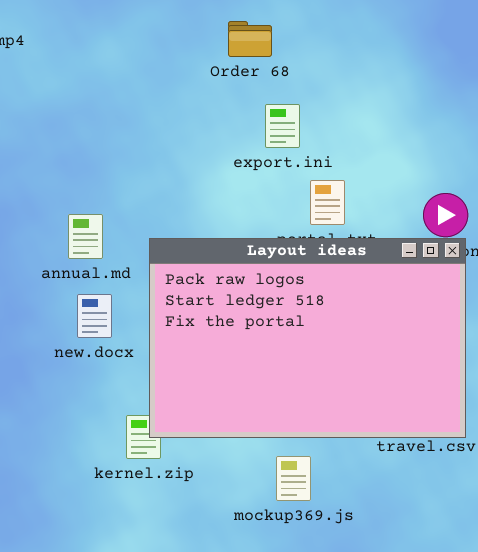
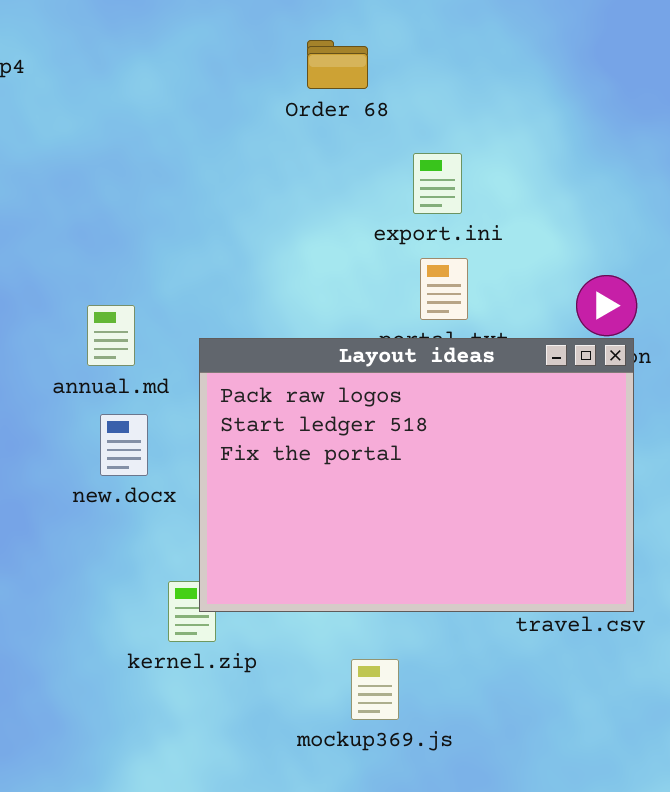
export.ini: [265,104,300,148] -> [413,153,462,214], moved
mockup369.js: [276,456,311,501] -> [351,659,399,720], moved

